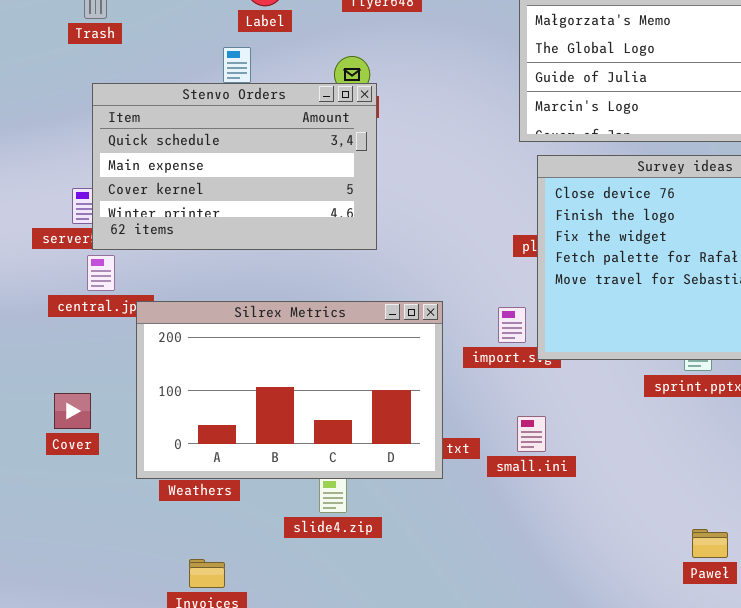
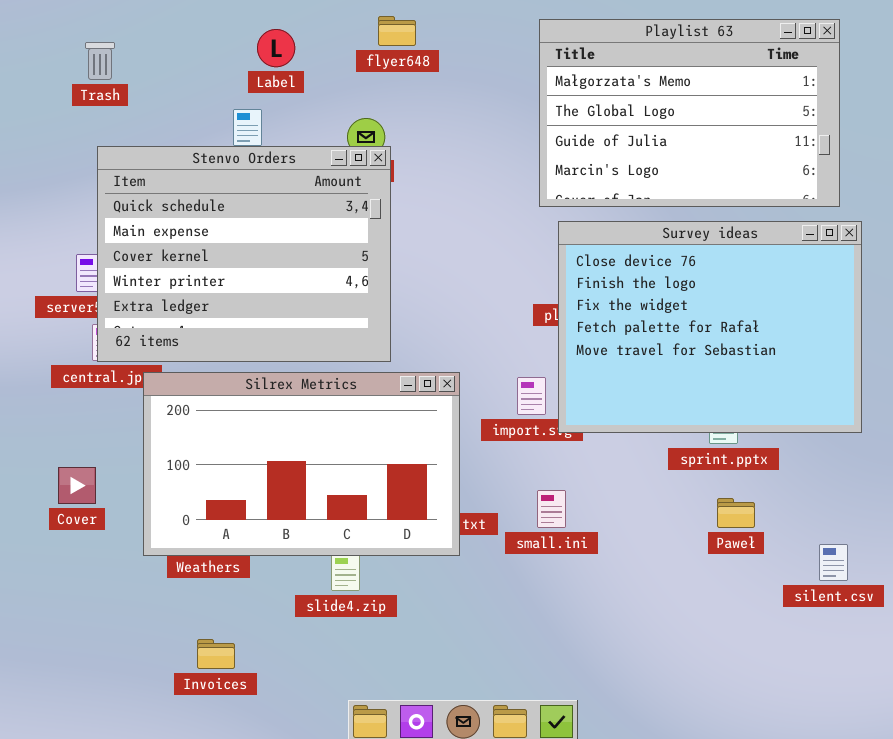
Stenvo Orders: [92,83,377,250] -> [97,146,391,362], resized
Paweł: [692,529,728,558] -> [717,498,755,528], moved

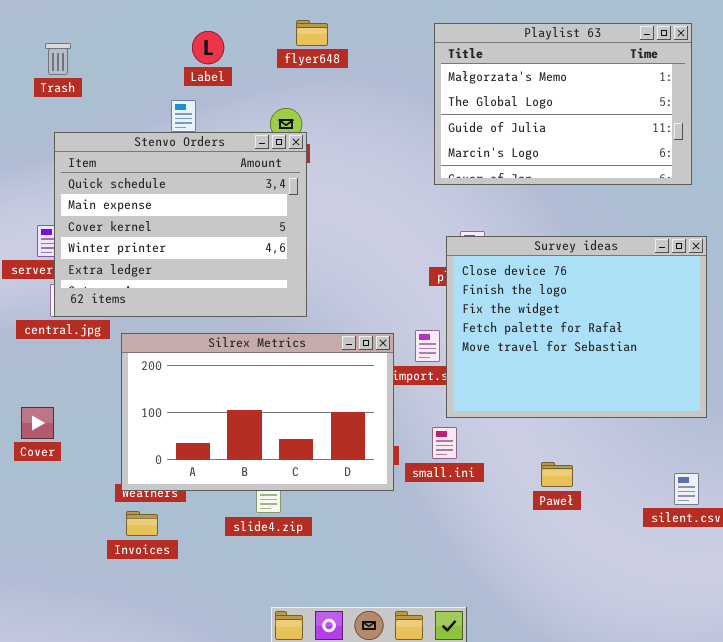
Survey ideas: [558,221,862,433] -> [446,236,707,418], moved
Silrex Metrics: [143,372,460,556] -> [121,333,394,491], moved
Paweł: [717,498,755,528] -> [541,462,573,487], moved
Invoices: [197,639,235,669] -> [126,511,158,536], moved

